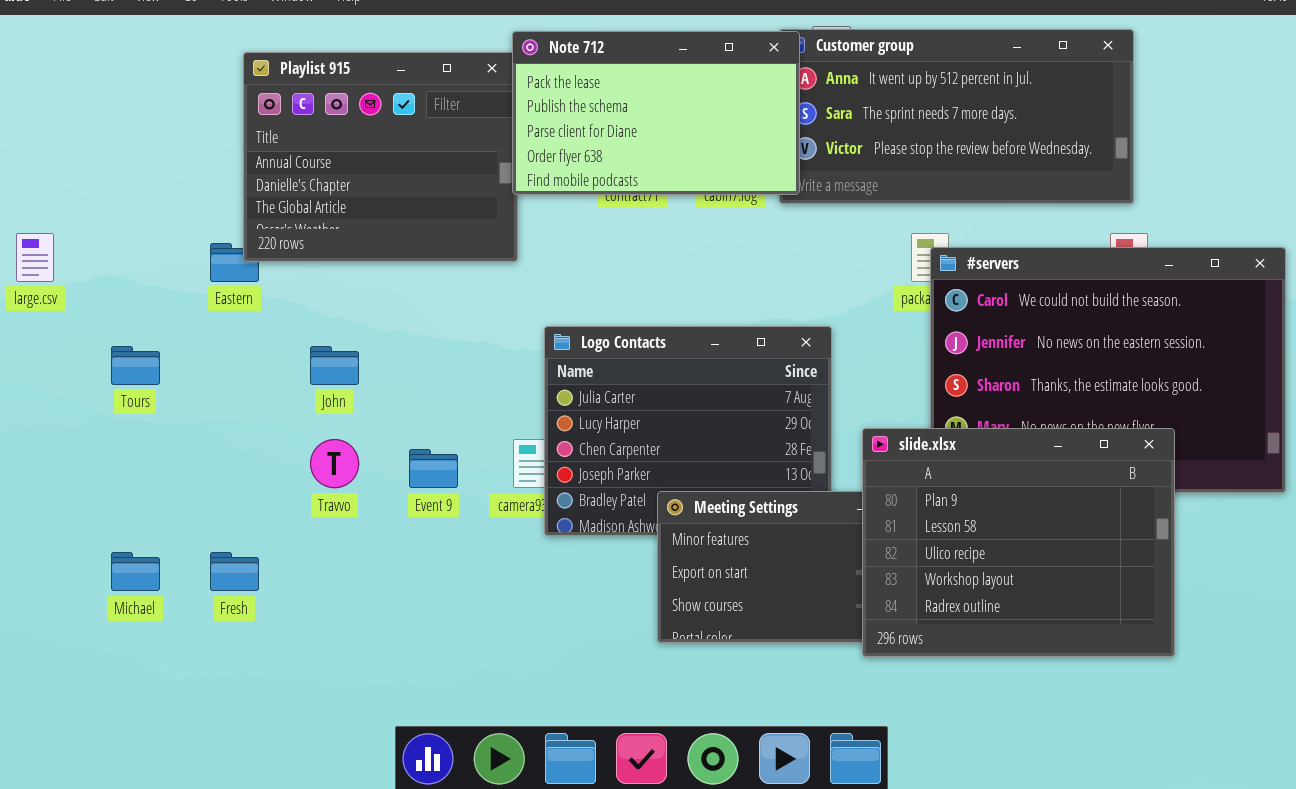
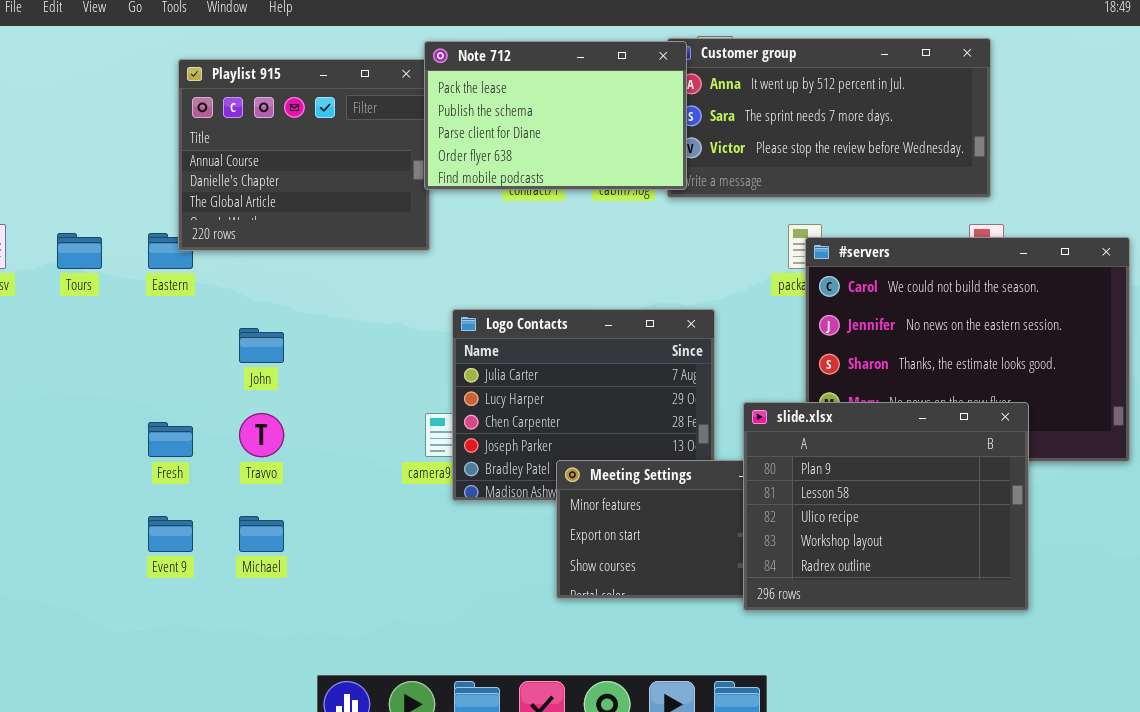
Tours: [111,346,160,385] -> [57,233,102,269], moved
Event 9: [409,449,458,488] -> [148,516,193,552], moved
Michael: [111,552,160,591] -> [239,516,284,552], moved
Fresh: [210,552,259,591] -> [148,422,193,457], moved

